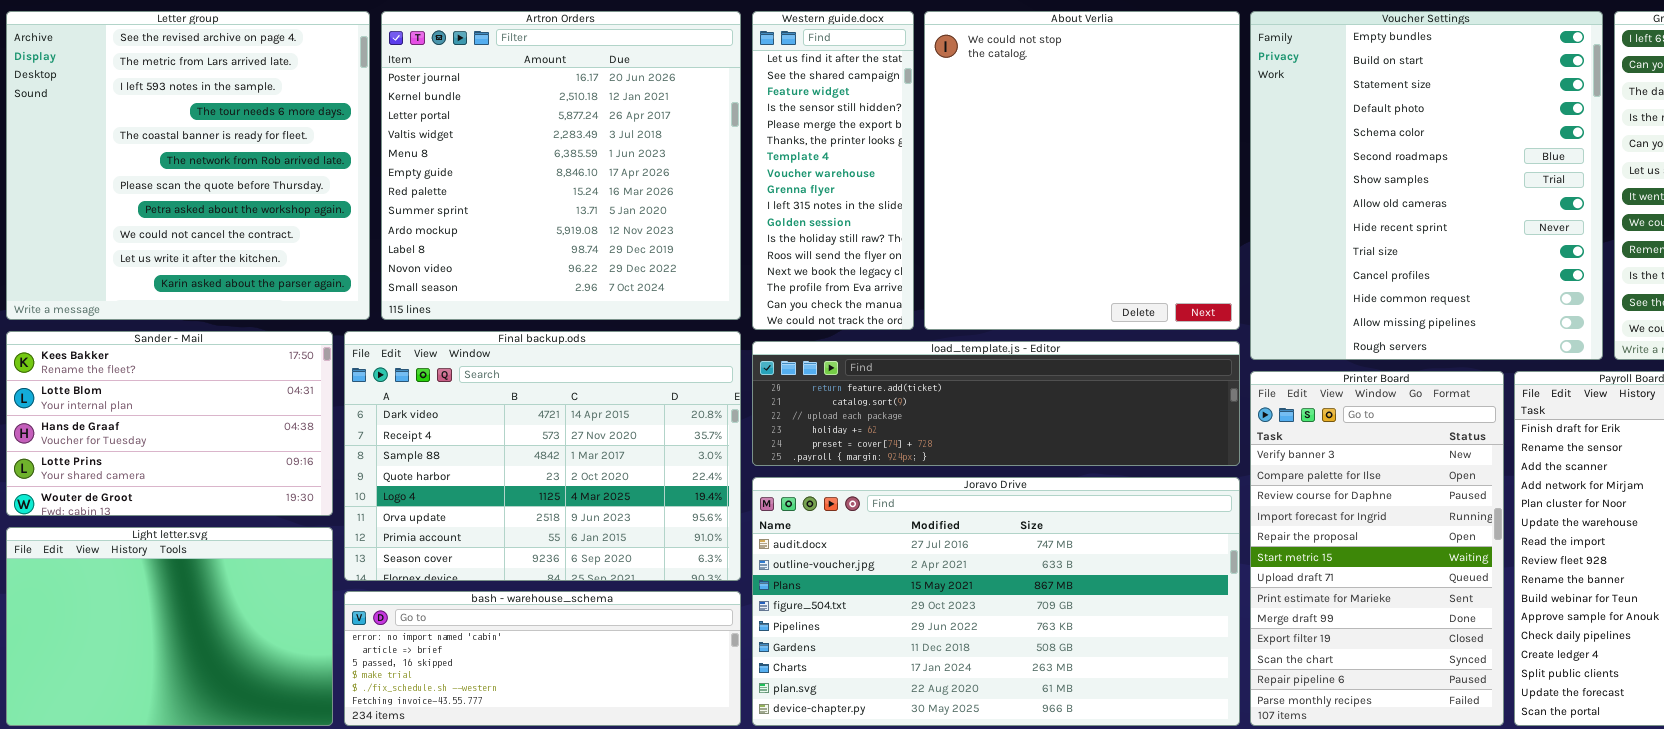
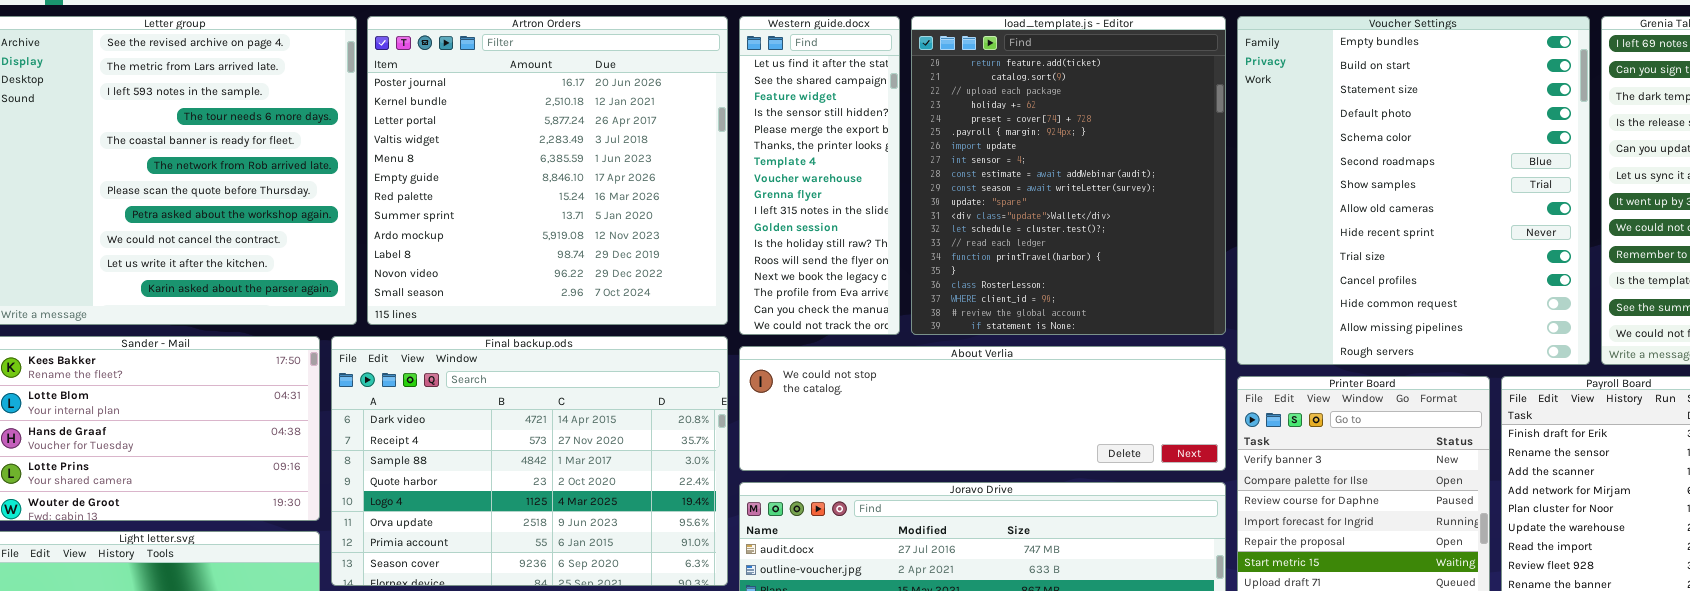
About Verlia: [924,11,1240,330] -> [739,346,1226,471], moved, resized
load_template.js - Editor: [752,341,1240,466] -> [911,16,1226,335], moved, resized

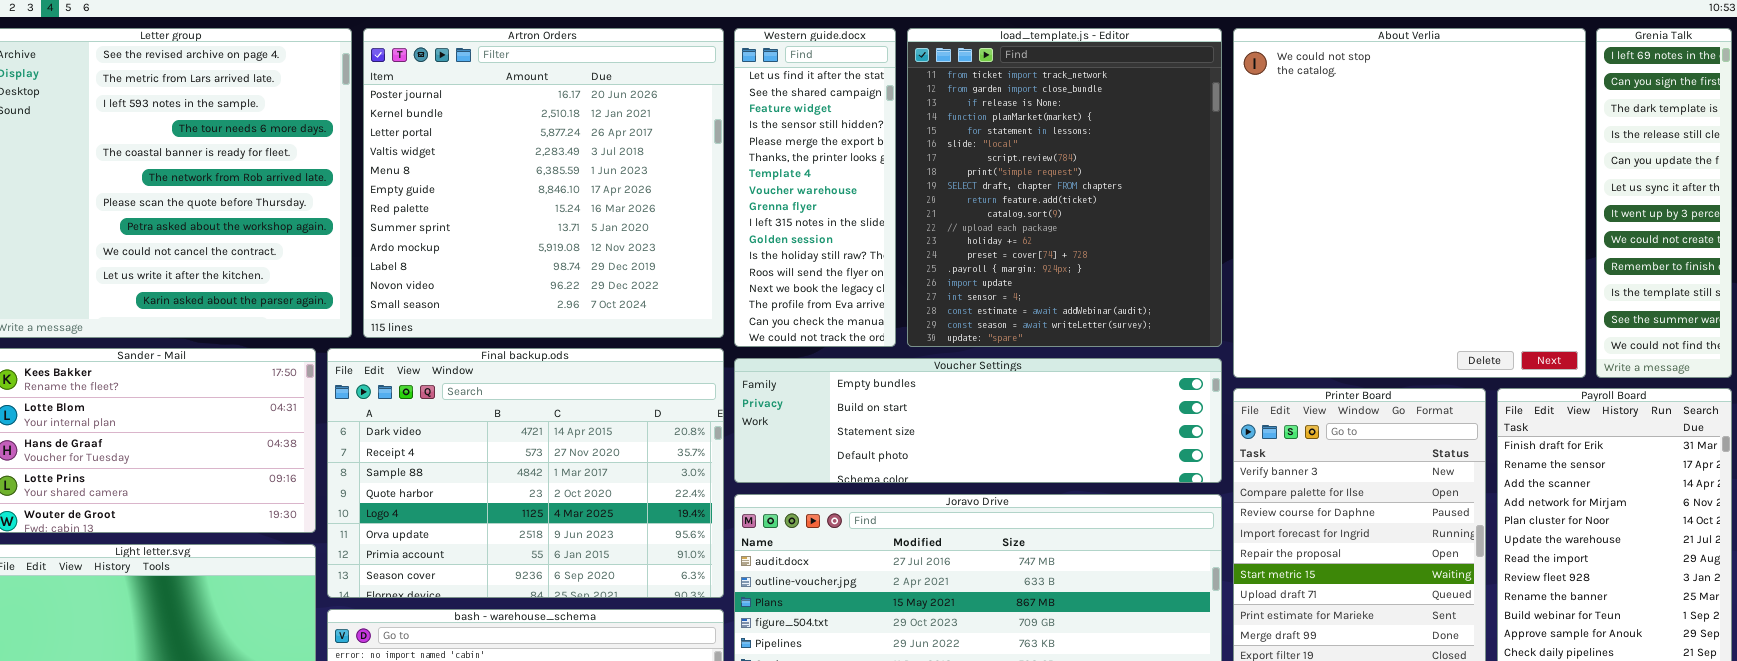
load_template.js - Editor: [911,16,1226,335] -> [907,28,1222,347], scrolled up 9 rows
Voucher Settings: [1237,16,1590,365] -> [734,358,1222,483], moved, resized
About Verlia: [739,346,1226,471] -> [1233,28,1586,378], moved, resized

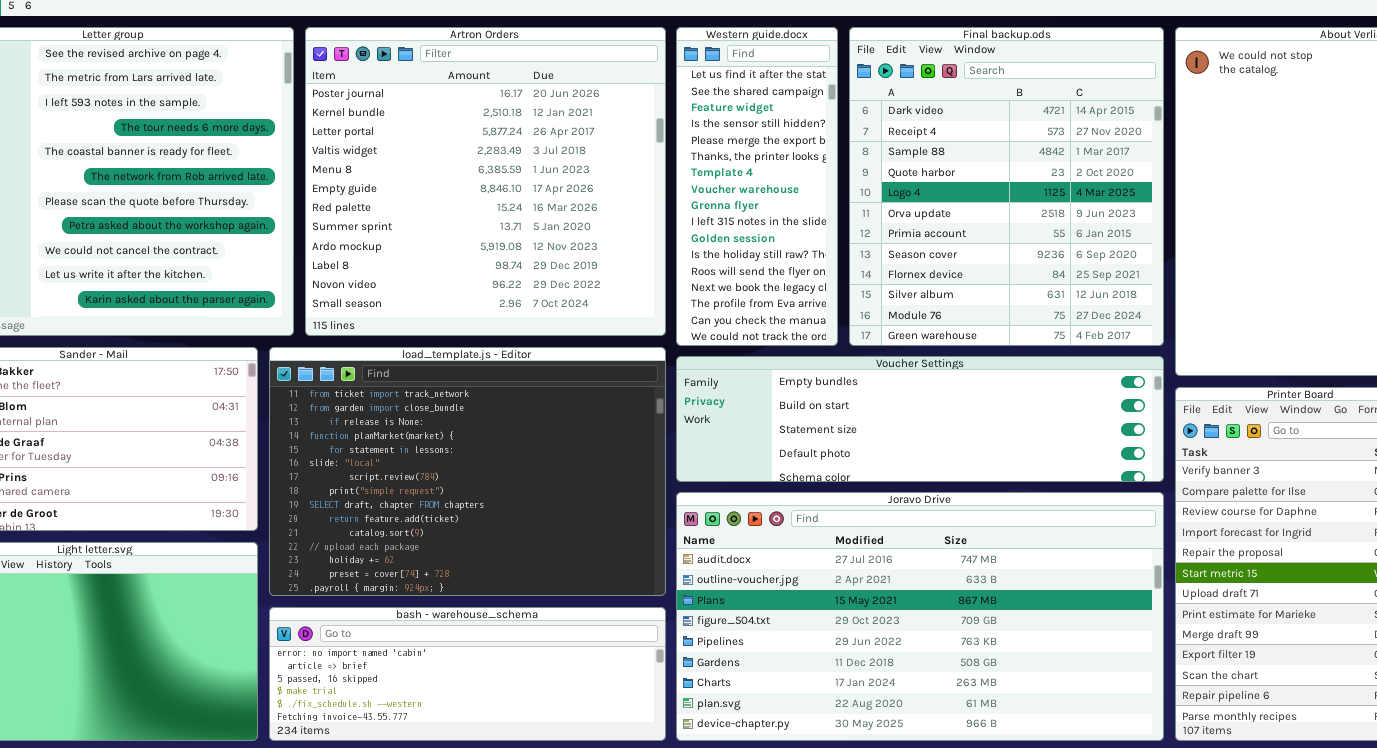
load_template.js - Editor: [907,28,1222,347] -> [269,347,666,596], moved, resized
Final backup.ods: [327,348,724,598] -> [849,27,1164,346], moved, resized

